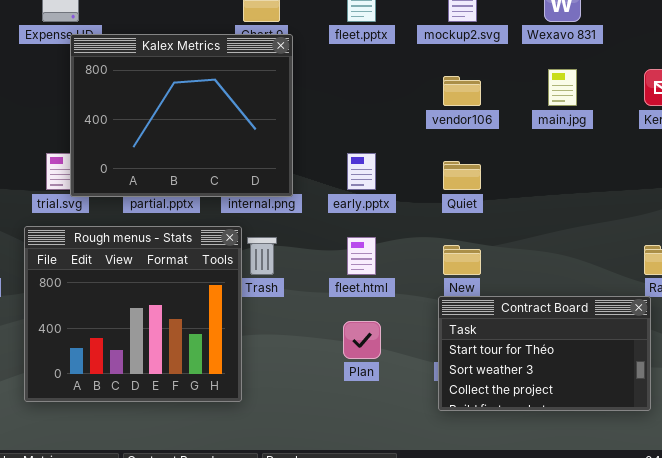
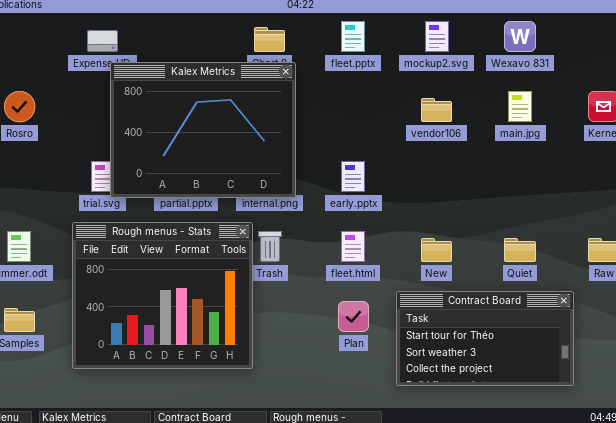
Quiet: [443,161,481,190] -> [504,238,536,262], moved
Contract Board: [438,296,651,411] -> [396,291,574,386], moved

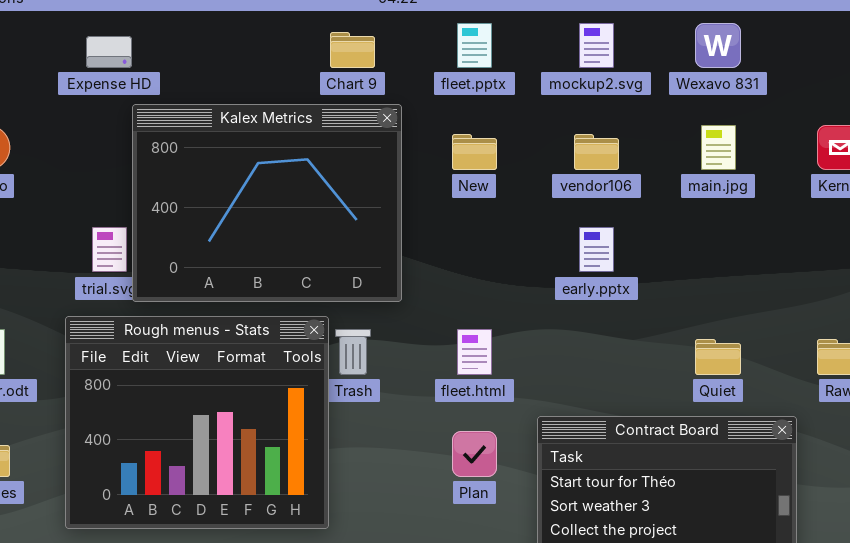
Kalex Metrics: [110,62,296,198] -> [132,104,402,302], moved
early.pptx: [341,161,365,192] -> [579,227,614,272], moved
New: [421,238,452,262] -> [452,134,497,170], moved

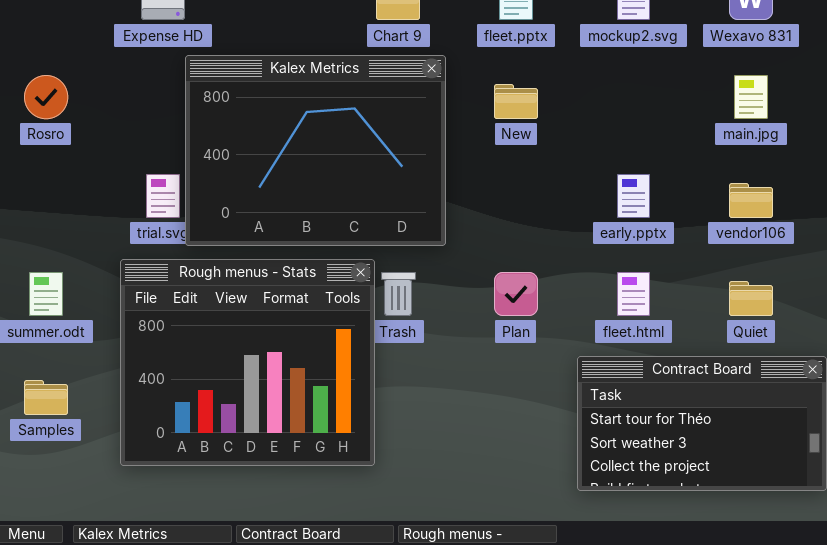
vendor106: [574,134,619,170] -> [729,183,773,218], moved
fleet.html: [457,329,492,375] -> [617,272,650,316], moved
Plan: [452,431,497,477] -> [494,272,538,316], moved

